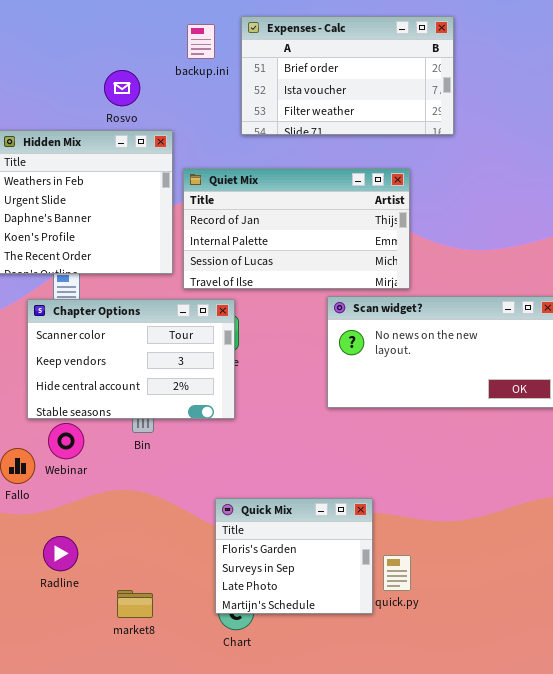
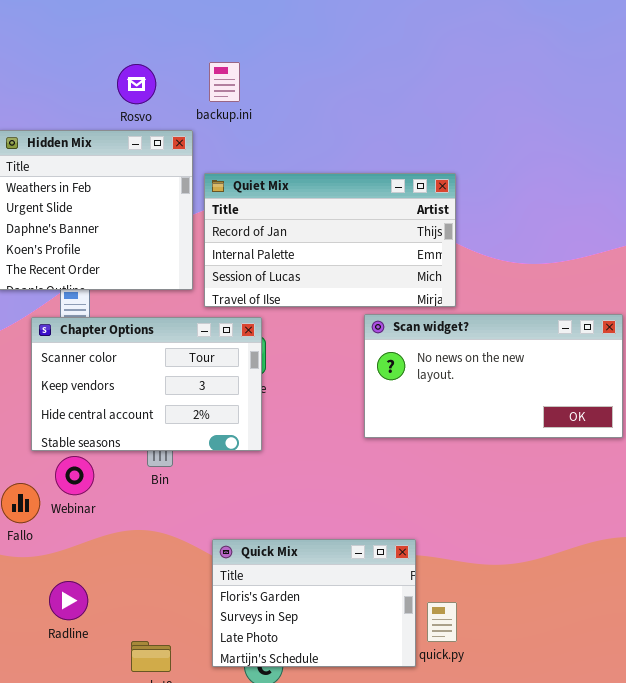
Expenses - Calc: [241,16,454,135] -> none, closed
backup.ini: [187,24,215,59] -> [209,62,240,102], moved
Quick Mix: [215,498,373,614] -> [212,539,416,667], resized

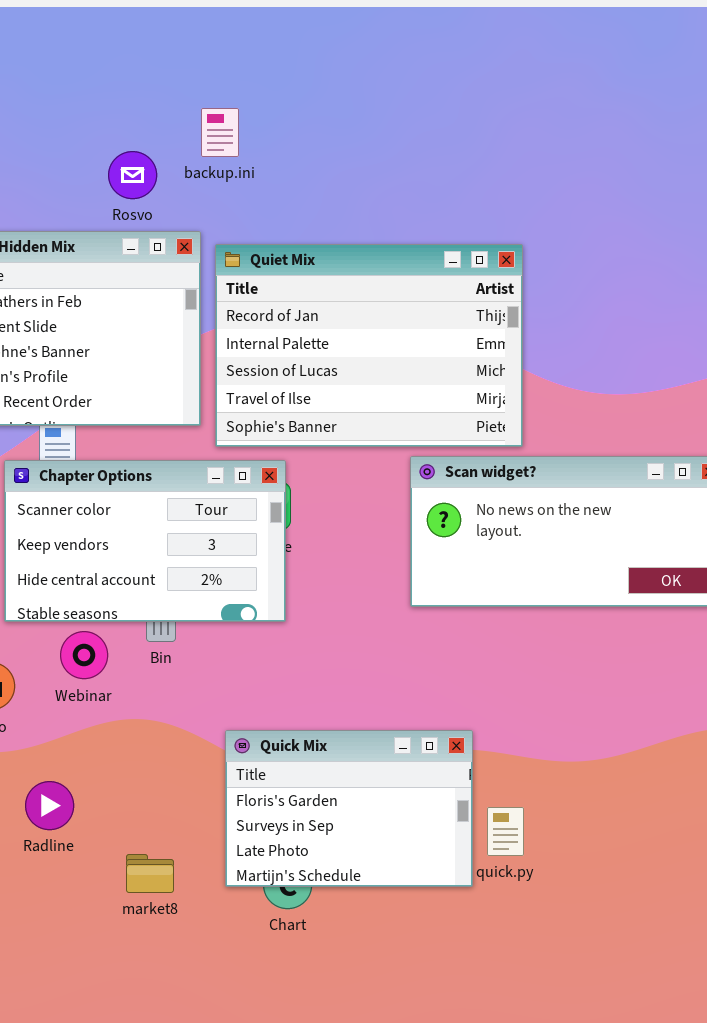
backup.ini: [209,62,240,102] -> [201,108,239,157], moved
Quiet Mix: [204,173,456,307] -> [215,244,523,447], resized
Webinar: [55,456,94,495] -> [60,631,108,679], moved

